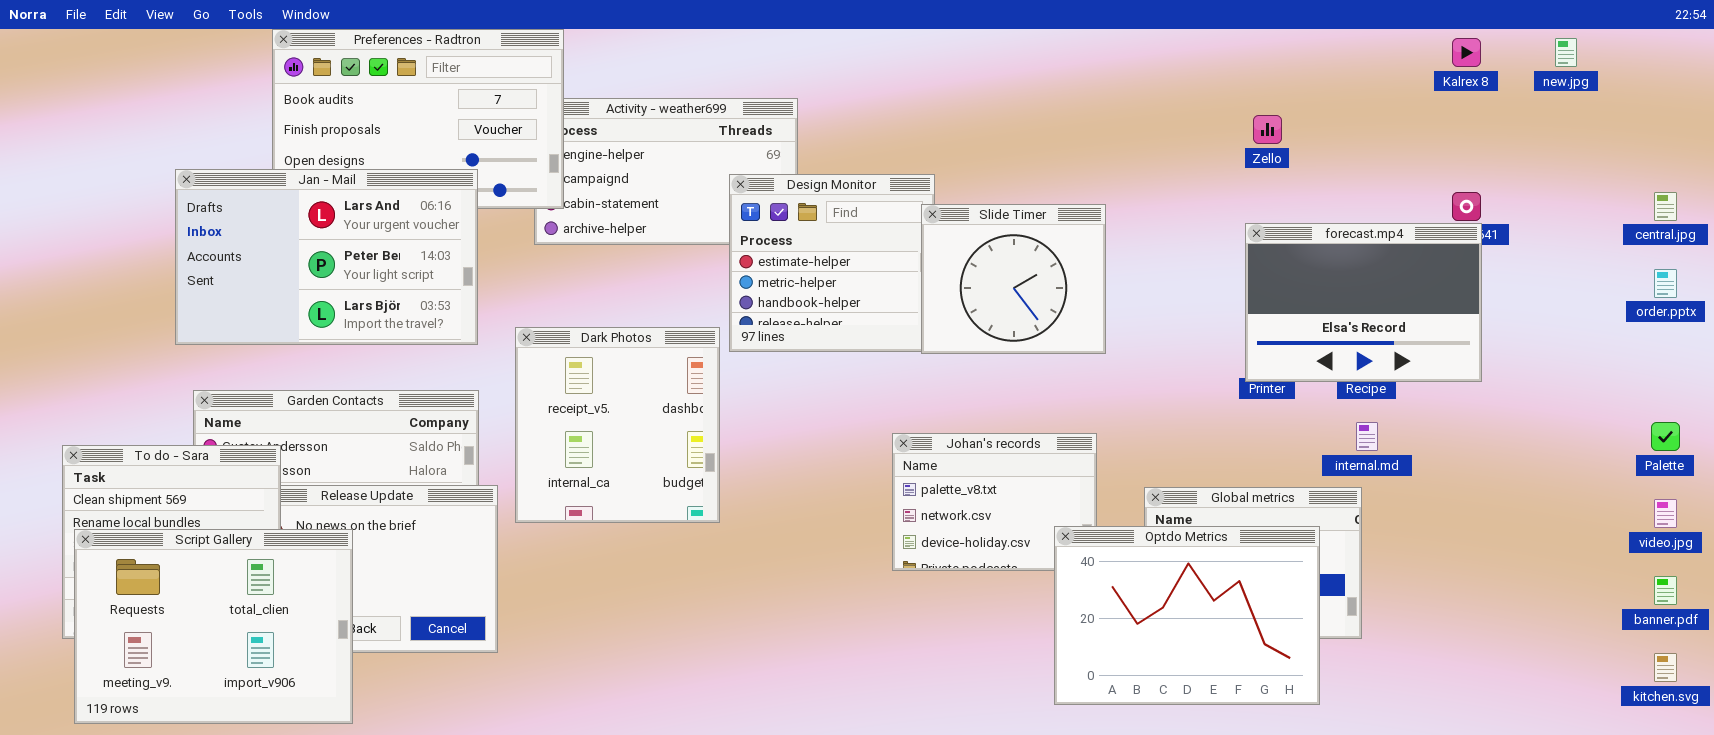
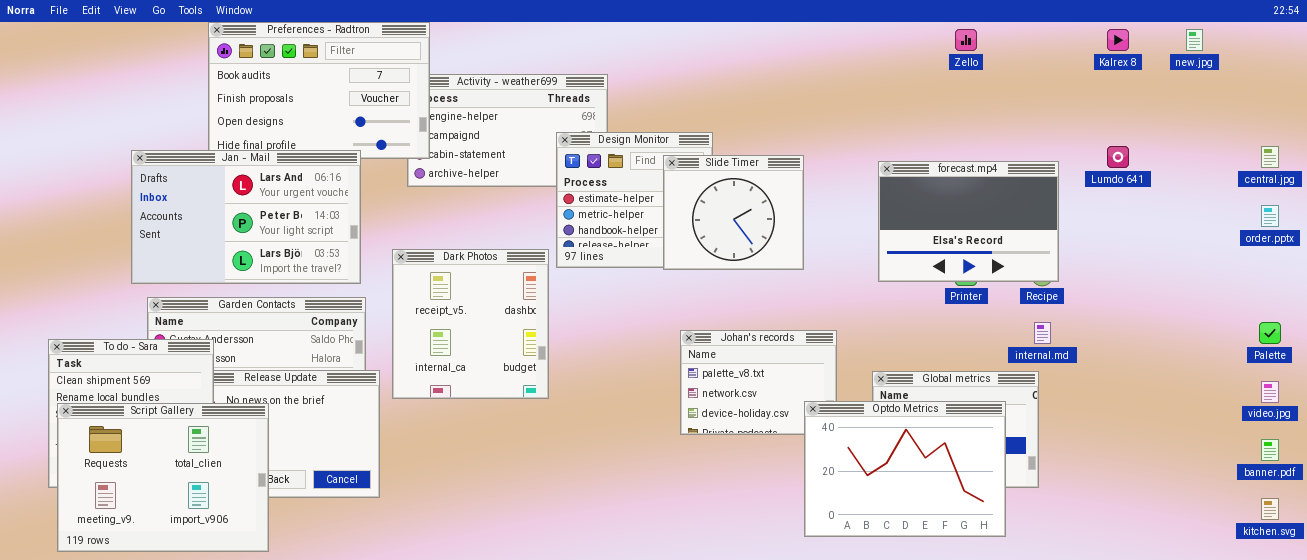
Zello: [1253,115,1282,144] -> [955,29,977,51], moved
Jan - Mail: [175,169,478,345] -> [131,150,361,284], moved
Slide Timer: [921,204,1106,354] -> [663,155,804,270], moved
forecast.mp4: [1245,223,1482,382] -> [878,161,1059,282], moved

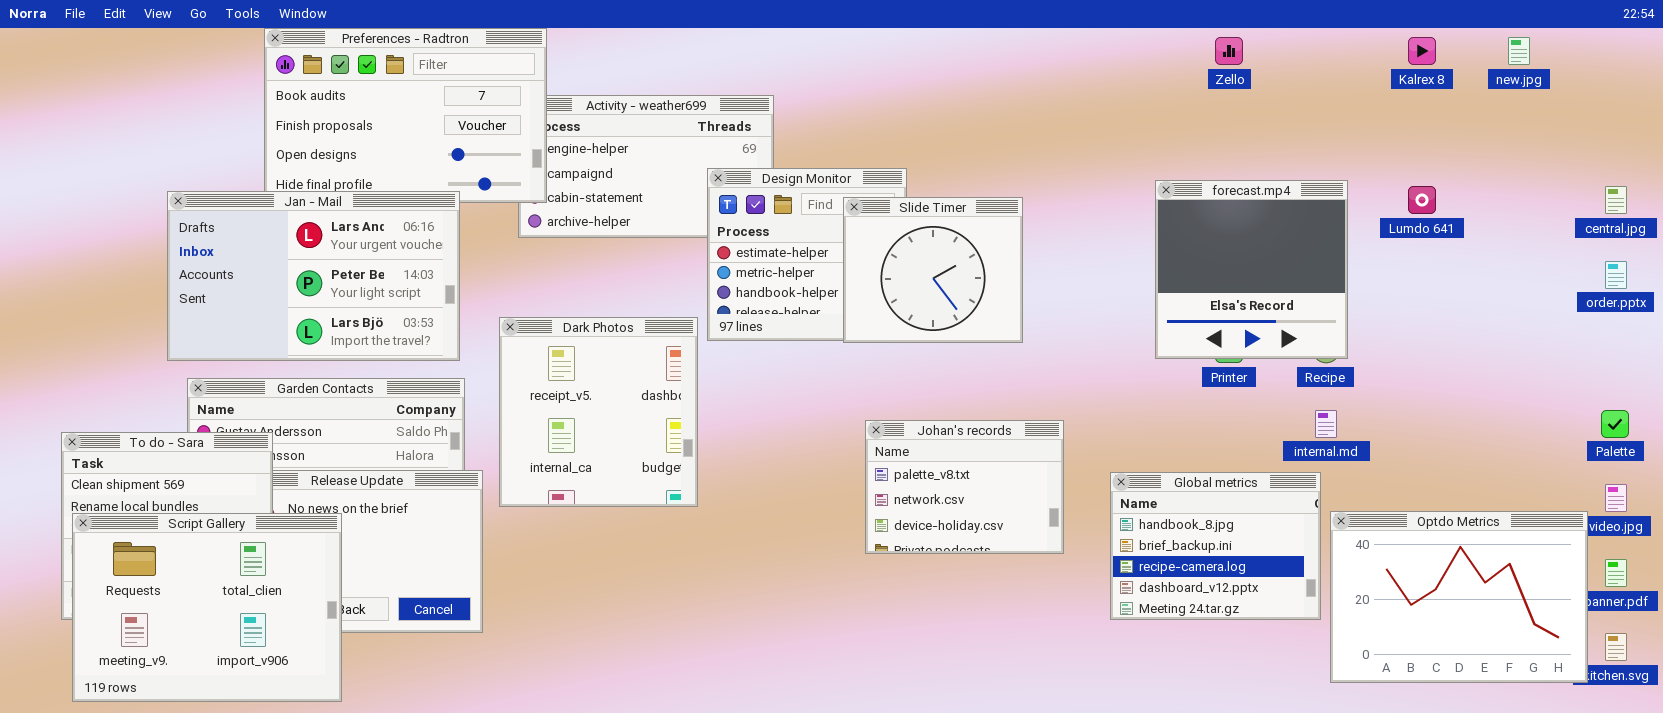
forecast.mp4: [878,161,1059,282] -> [1155,180,1348,359], resized
Optdo Metrics: [804,401,1006,537] -> [1330,511,1588,683], moved

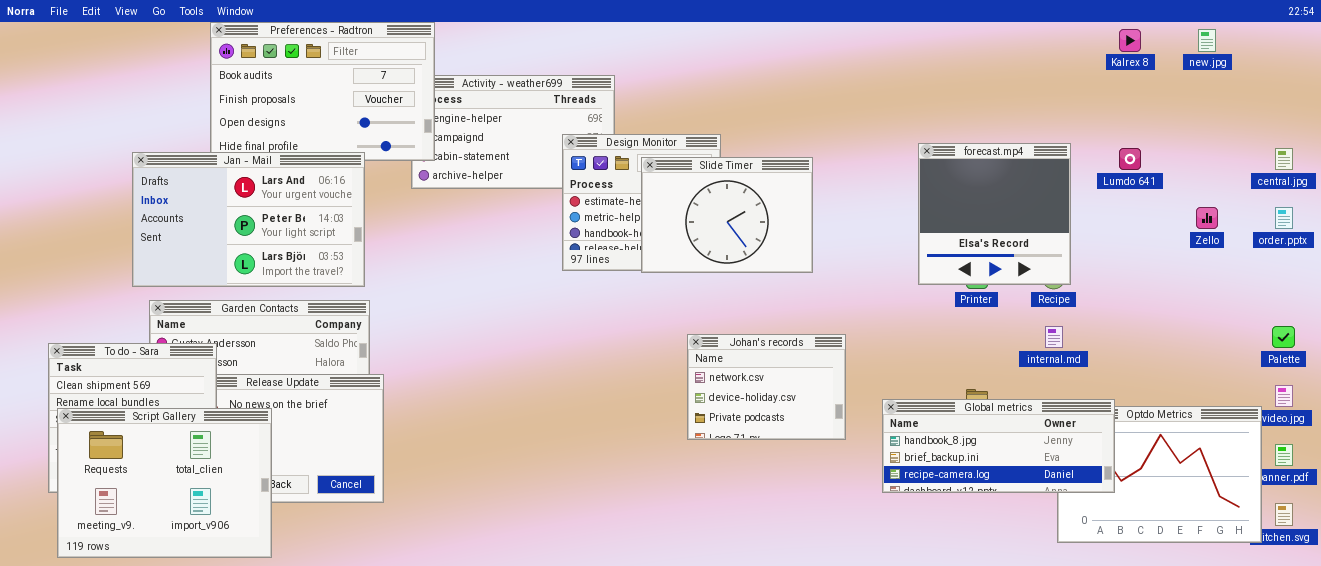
Zello: [1215,37,1243,65] -> [1196,207,1218,229], moved
Slide Timer: [843,197,1023,343] -> [641,157,813,273], resized
Dark Photos: [499,317,698,507] -> none, closed
Johan's records: [865,420,1064,554] -> [687,334,846,440], scrolled down 1 row
Global metrics: [1110,472,1321,620] -> [882,399,1115,493], resized

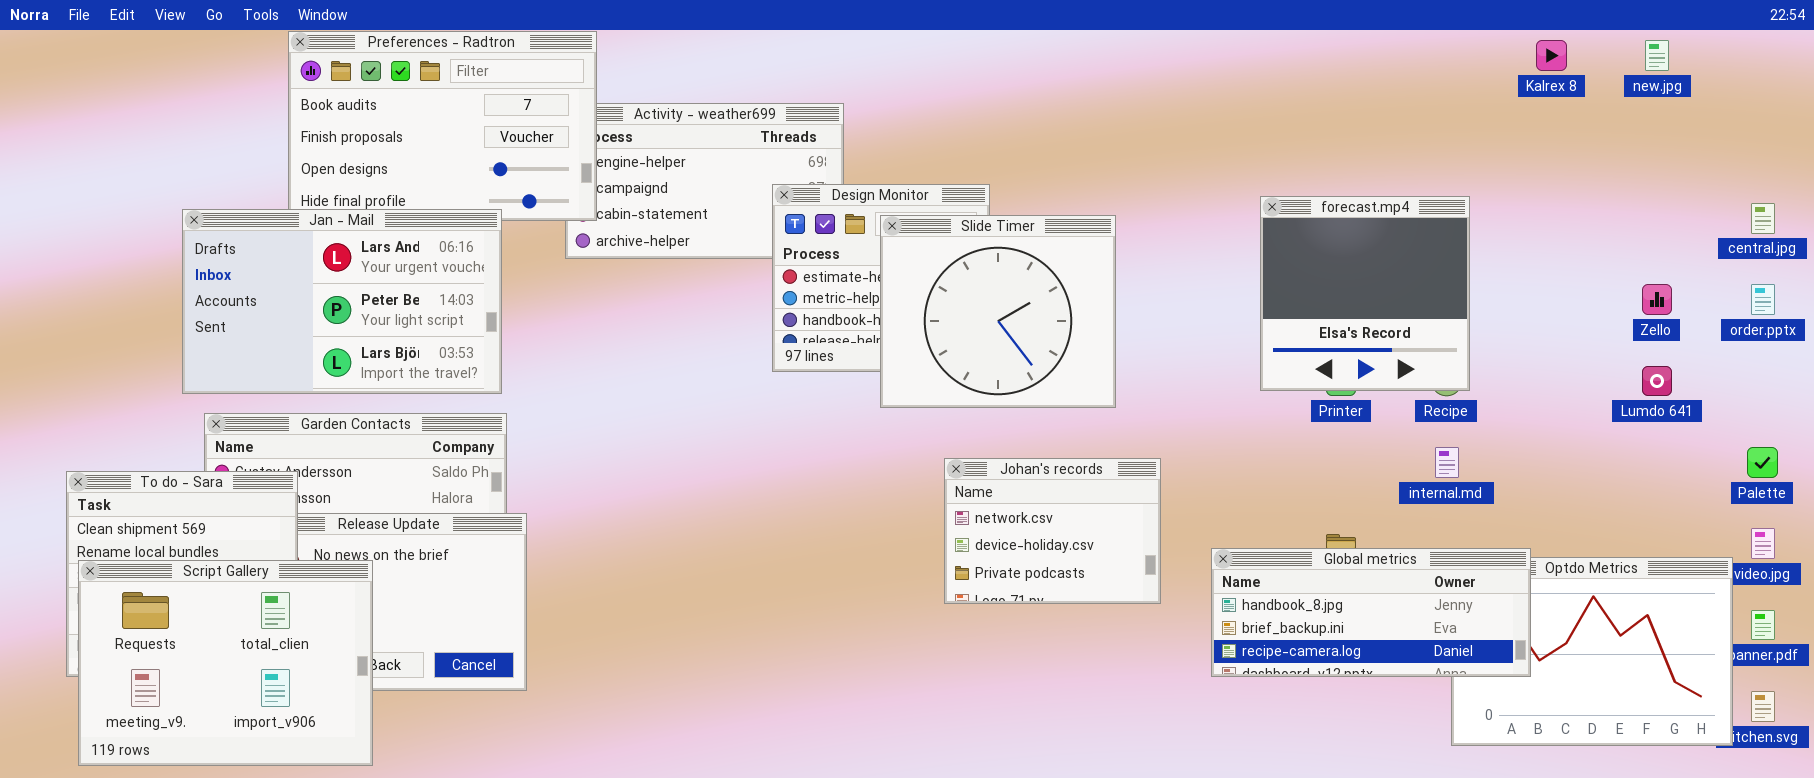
Lumdo 641: [1119,148,1141,170] -> [1642,366,1672,396], moved
Slide Timer: [641,157,813,273] -> [880,215,1116,408], resized

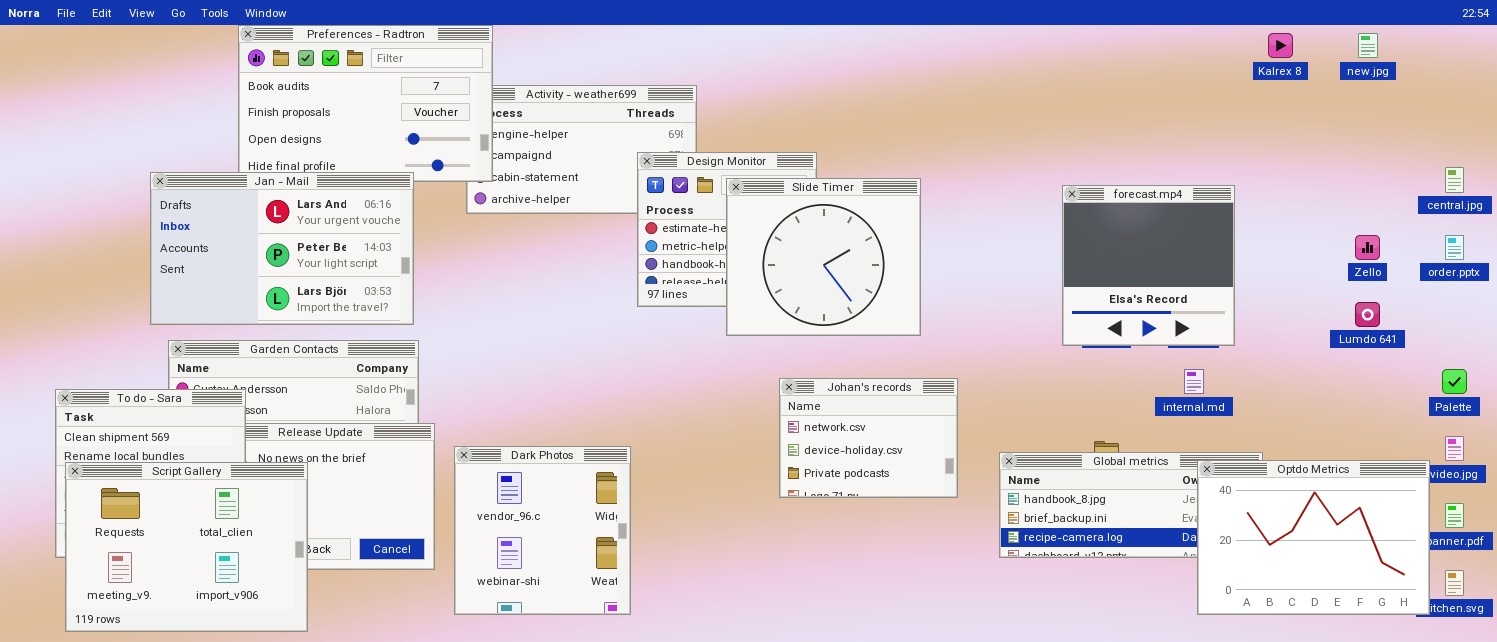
forecast.mp4: [1260,196,1470,391] -> [1062,185,1235,346], moved
Dark Photos: none -> [454,446,631,615], opened
Optdo Metrics: [1451,557,1733,746] -> [1197,460,1430,615], raised

